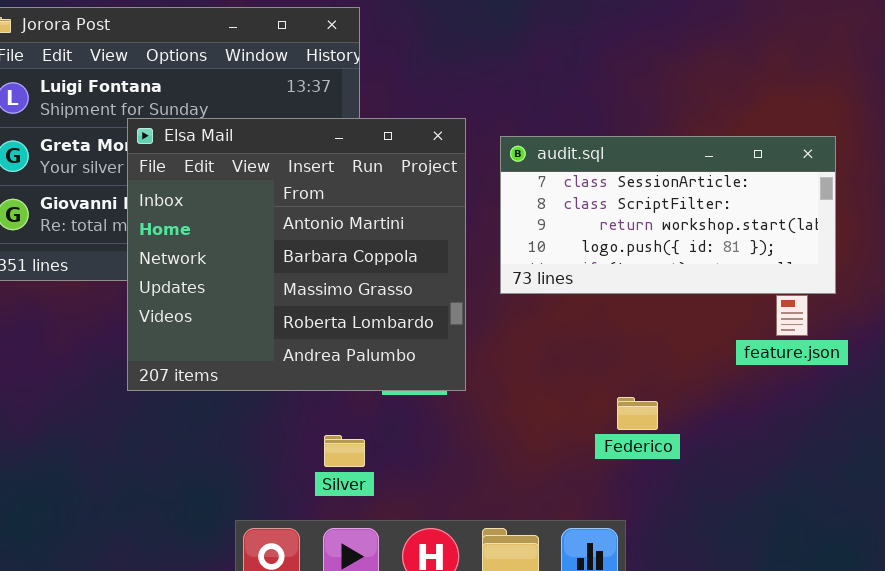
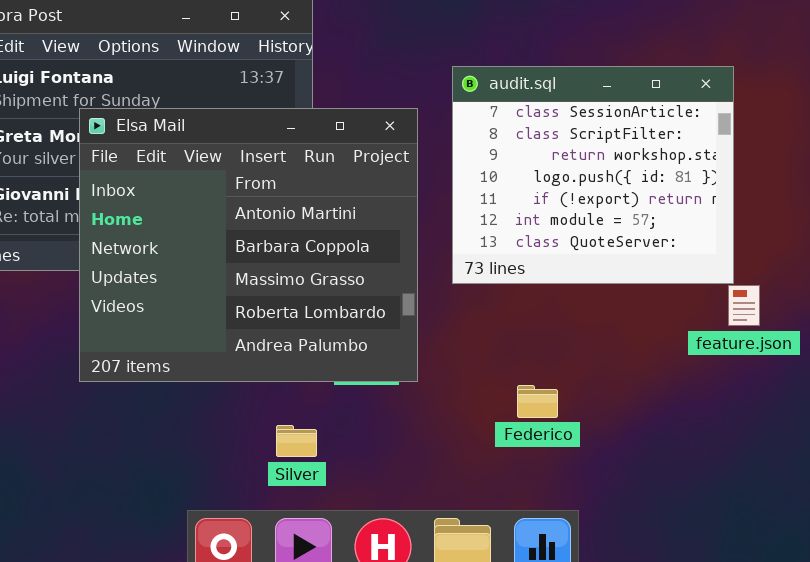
audit.sql: [500,136,836,294] -> [452,66,734,284], resized
Federico: [617,397,658,430] -> [517,385,558,418], moved

